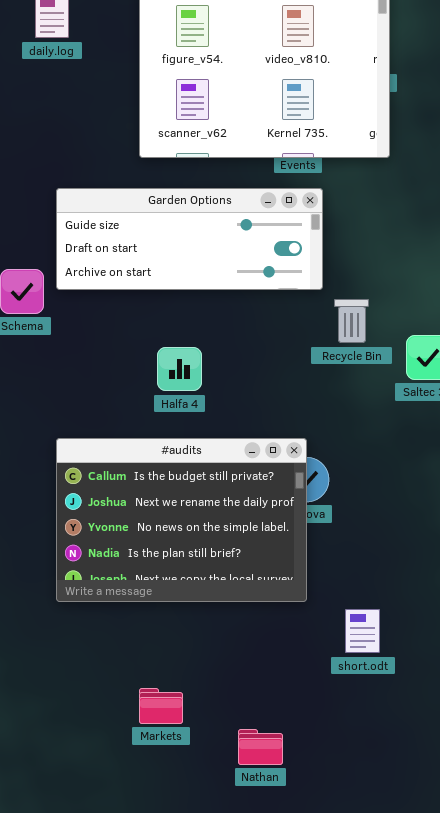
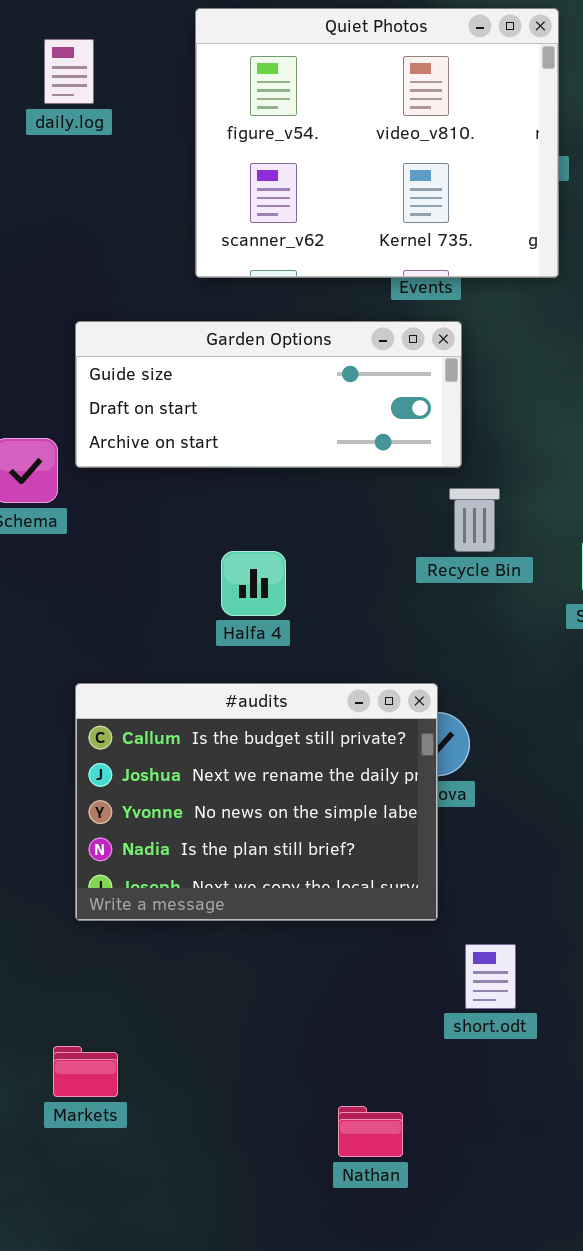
Recycle Bin: [334,299,369,343] -> [449,488,500,552], moved
short.odt: [345,609,380,653] -> [465,944,516,1009], moved
Markets: [139,688,183,724] -> [53,1046,118,1097], moved

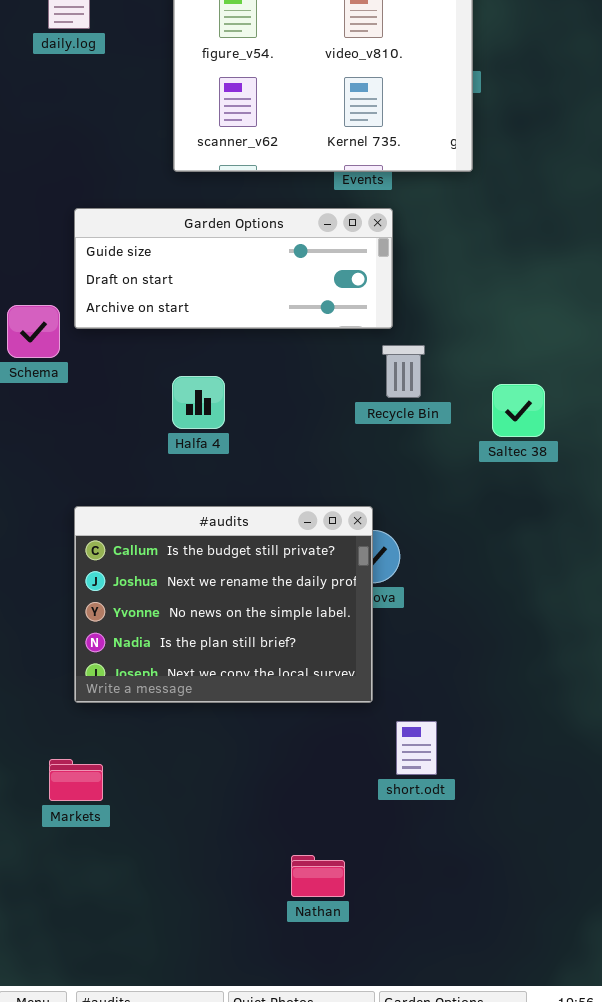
Halfa 4: [221,551,286,616] -> [172,376,225,429], moved
Markets: [53,1046,118,1097] -> [49,759,103,801], moved

